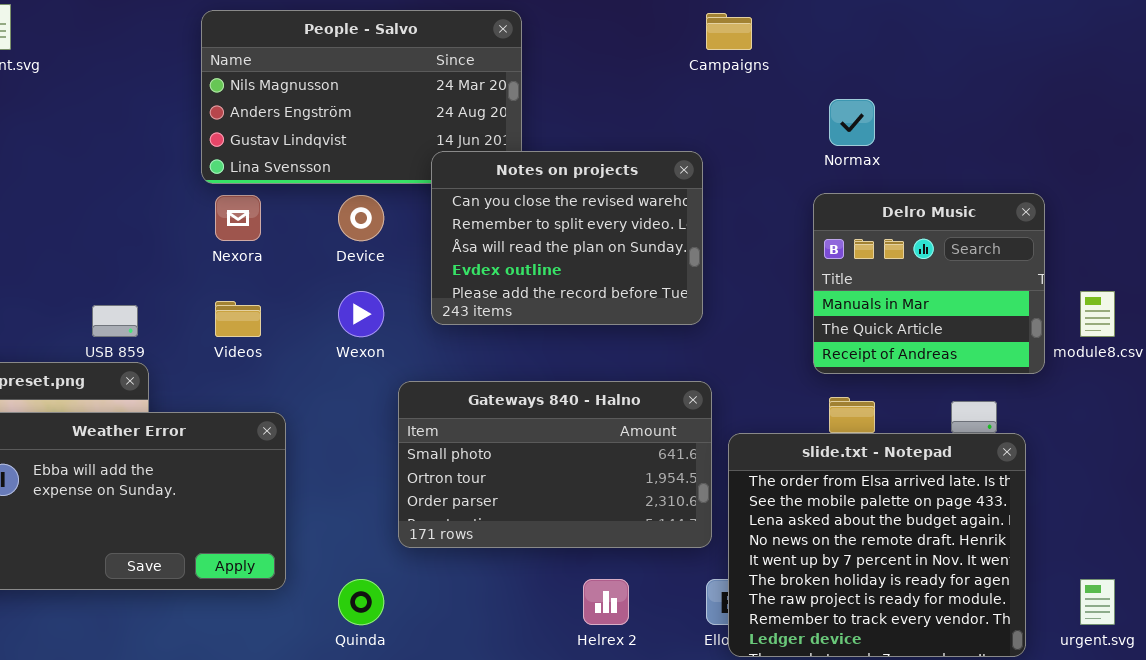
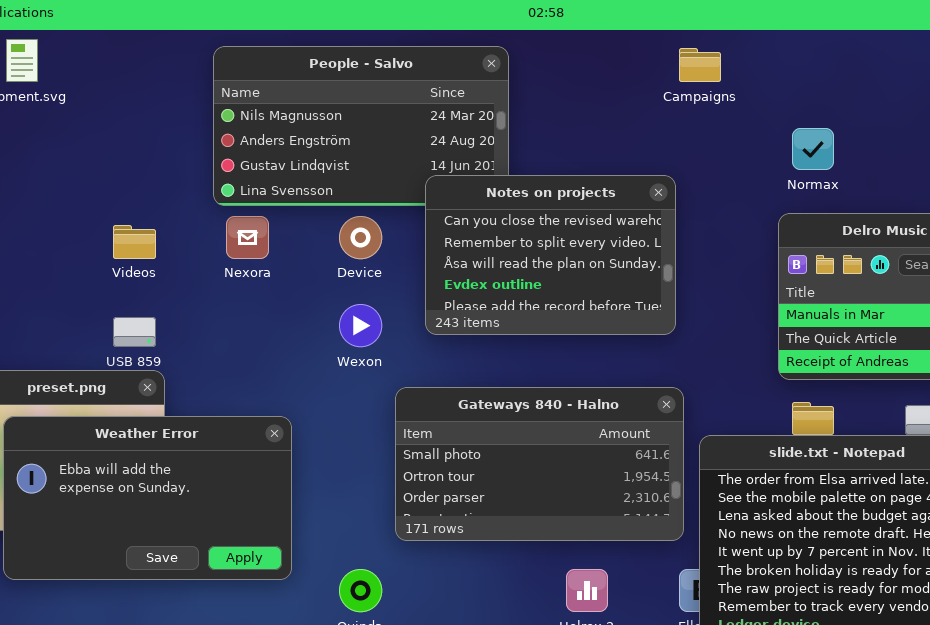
Videos: [215,301,261,337] -> [113,225,156,259], moved

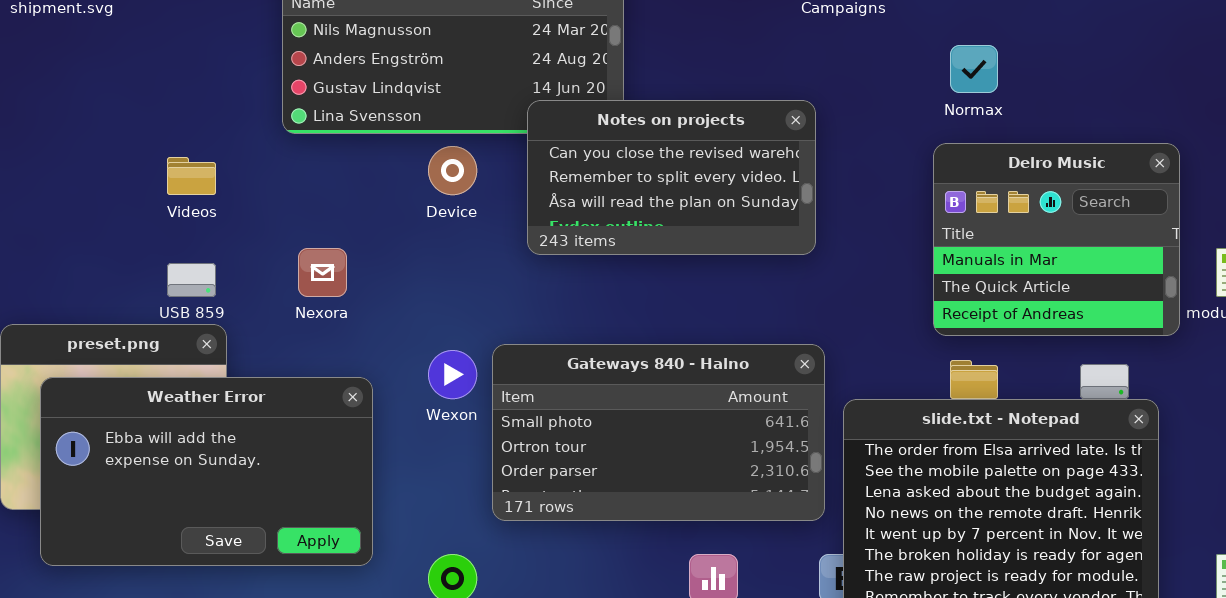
Notes on projects: [425,175,676,335] -> [527,100,816,255], resized
Nexora: [226,216,269,259] -> [298,248,347,297], moved
Wexon: [339,304,382,347] -> [428,350,477,399], moved

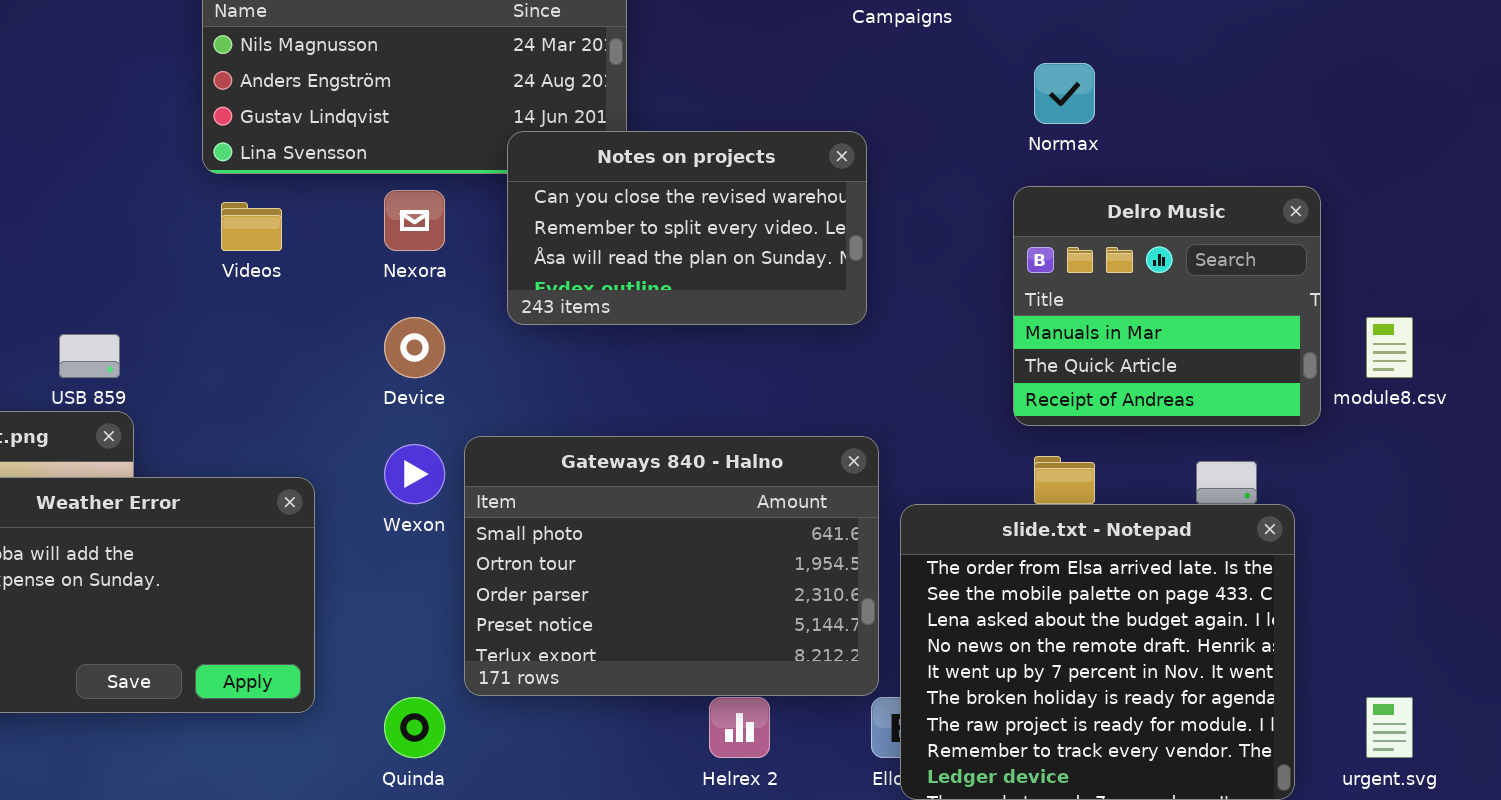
Device: [428,146,477,195] -> [384,317,445,378], moved
Videos: [167,157,216,195] -> [221,202,282,251], moved
Nexora: [298,248,347,297] -> [384,190,445,251], moved
Gateways 840 - Halno: [492,344,825,521] -> [464,436,879,696], resized

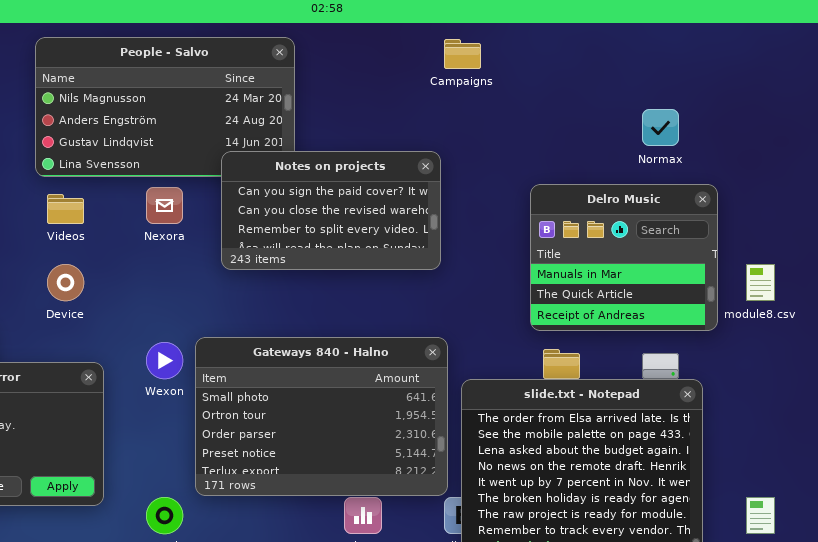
Normax: [1034,63,1095,124] -> [642,109,679,146], moved
Notes on projects: [507,131,867,325] -> [221,151,441,270], scrolled up 1 row
Device: [384,317,445,378] -> [47,264,84,301], moved

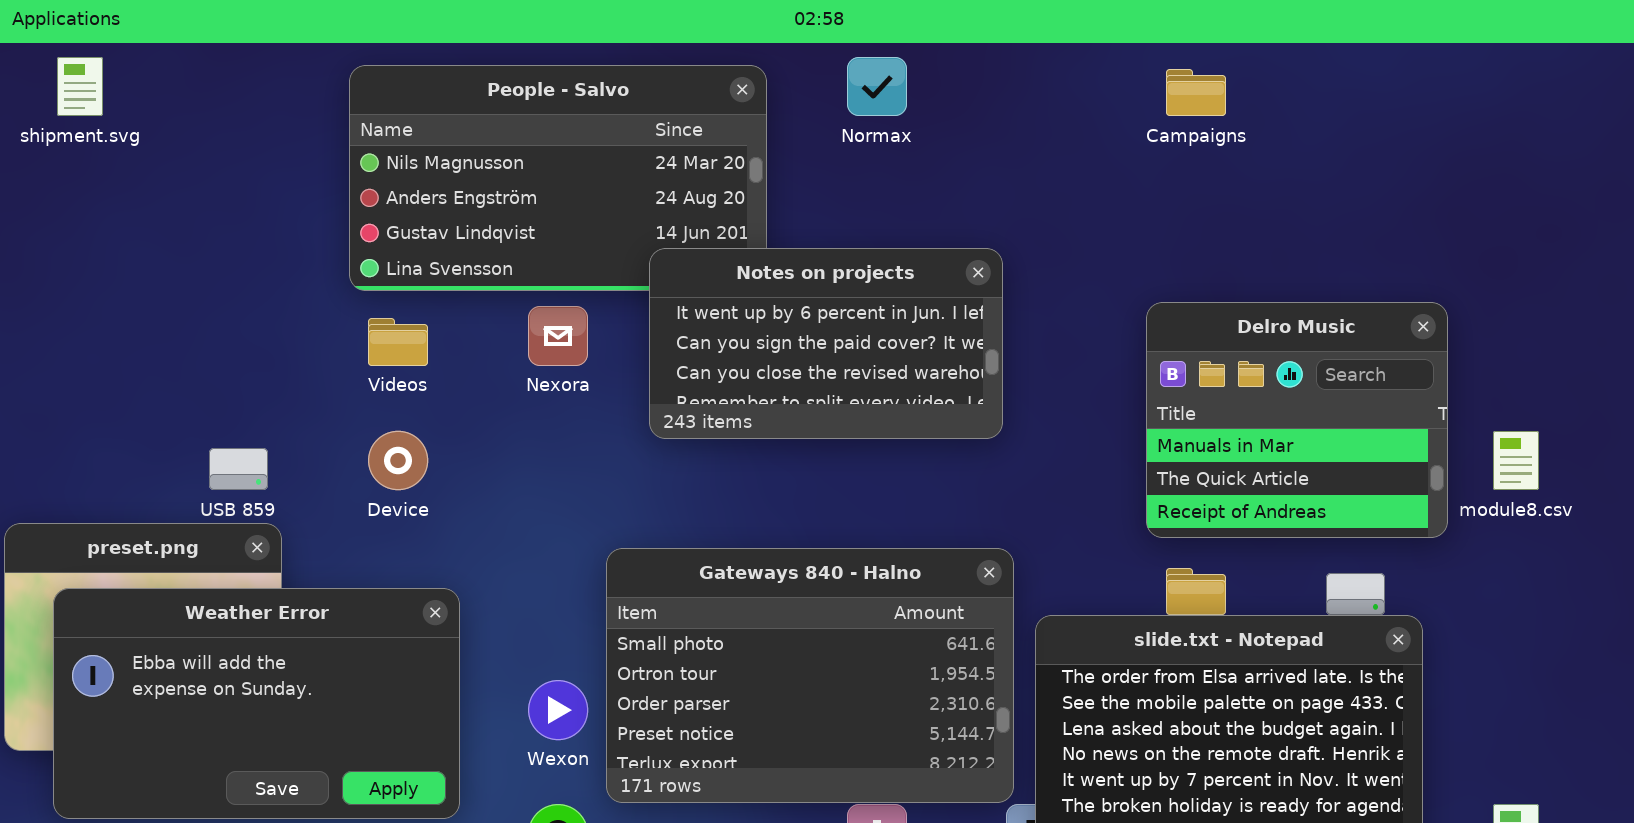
Campaigns: [444,39,481,69] -> [1166,69,1226,116], moved
Normax: [642,109,679,146] -> [847,57,907,116], moved
Notes on projects: [221,151,441,270] -> [649,248,1003,439], scrolled up 1 row
Wexon: [146,342,183,379] -> [528,680,588,740], moved

